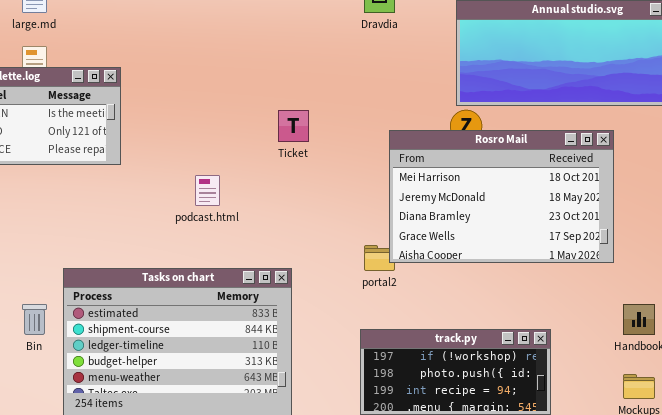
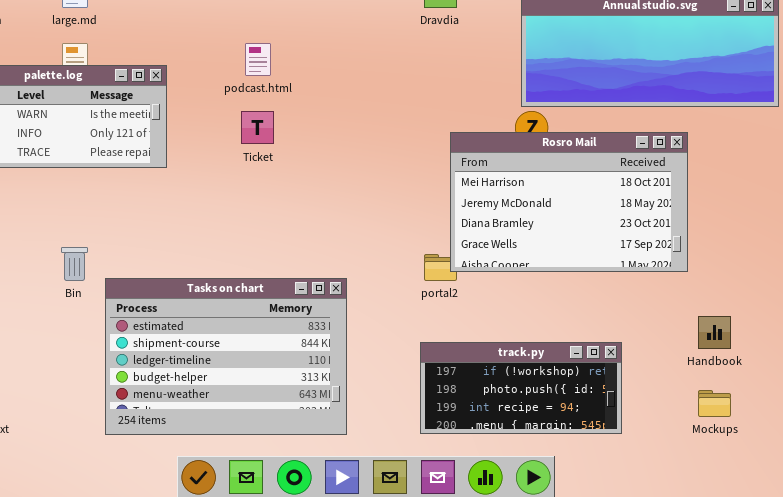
Ticket: [278,110,309,142] -> [241,111,274,144], moved
podcast.html: [195,175,220,206] -> [245,43,271,76], moved
Bin: [22,304,47,335] -> [61,247,88,281], moved

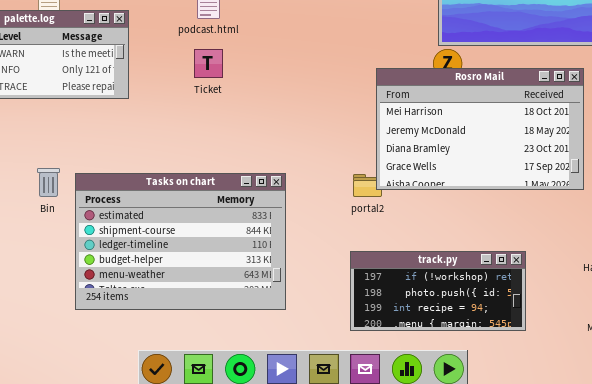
Tasks on chart: [105,278,347,435] -> [75,173,286,310], moved

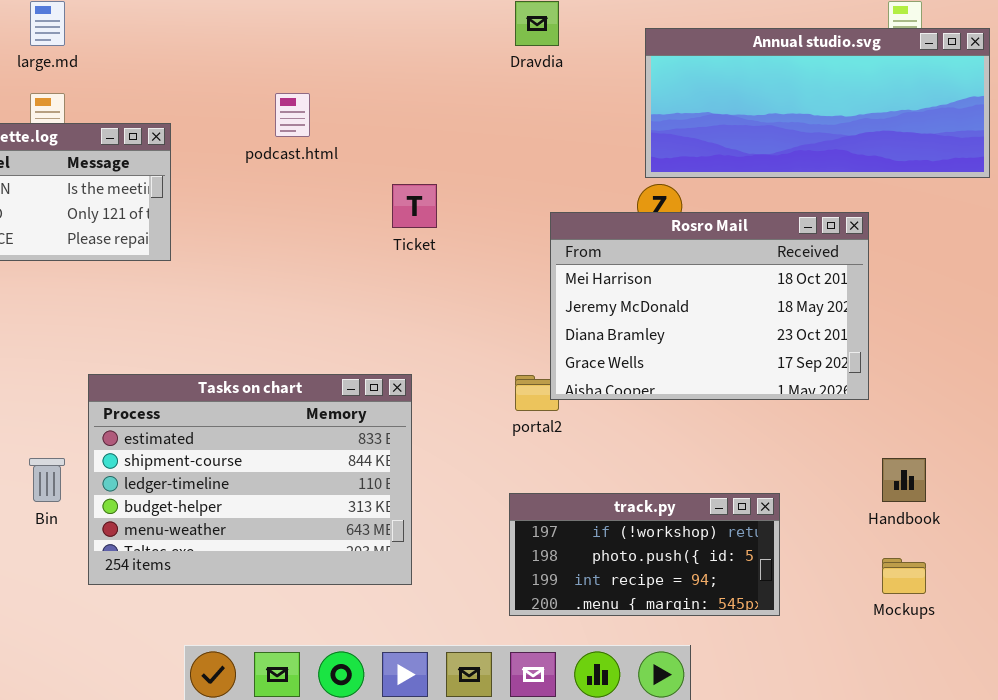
Ticket: [194,49,223,78] -> [392,184,437,228], moved
Bin: [37,168,60,197] -> [29,458,65,502], moved

